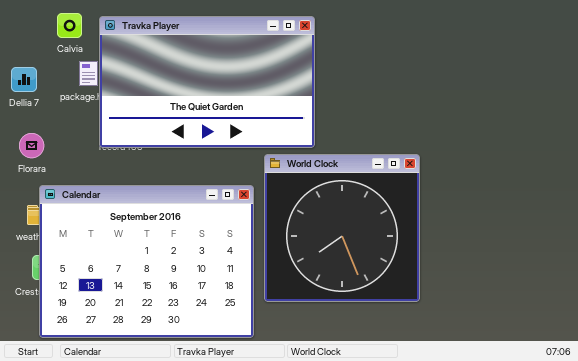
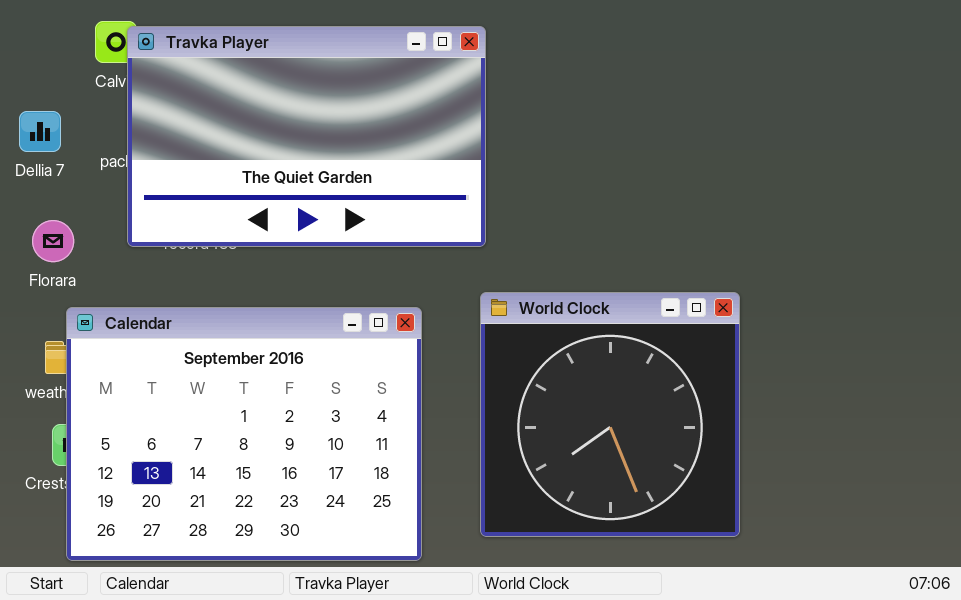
Travka Player: [99,16,315,148] -> [127,26,486,247], moved
World Clock: [264,154,420,302] -> [480,292,740,537], moved

